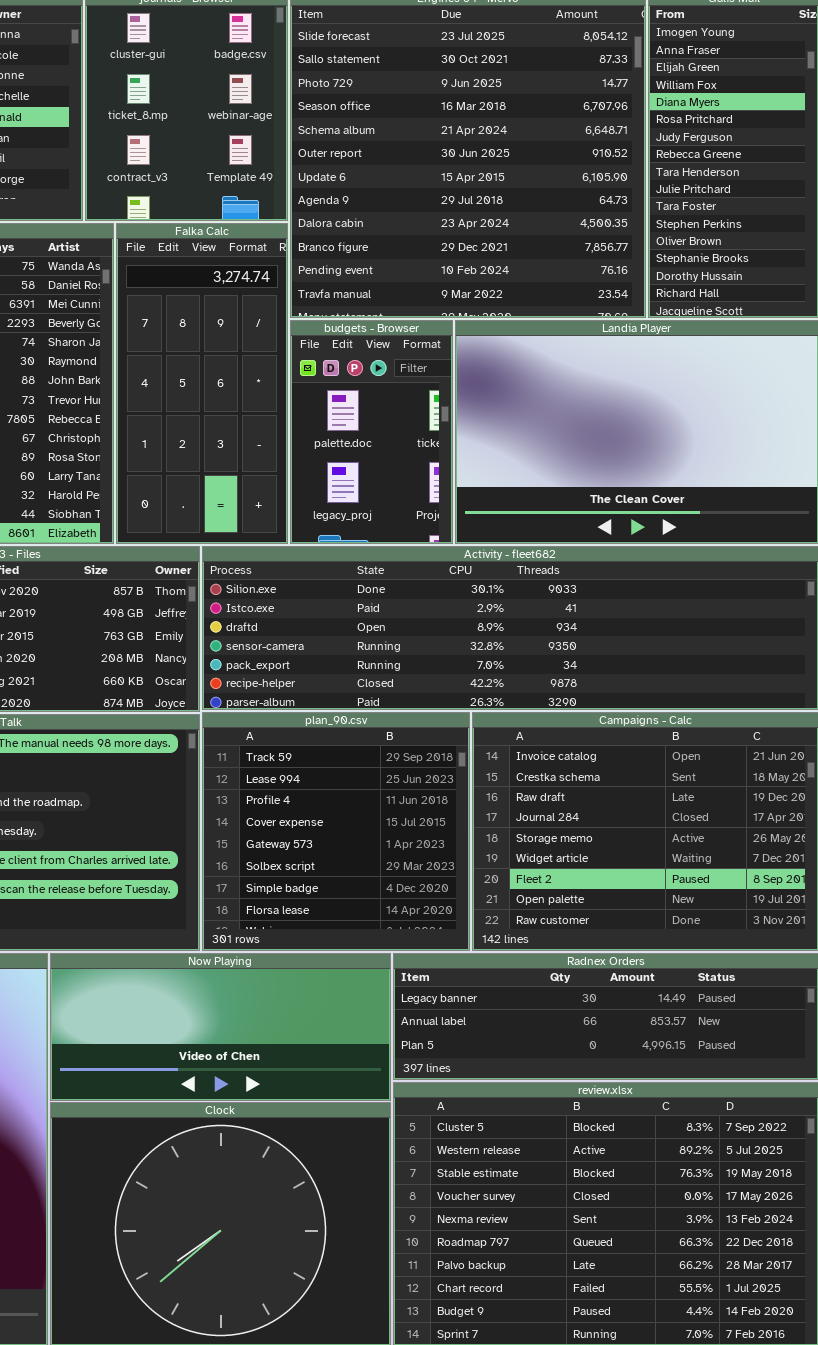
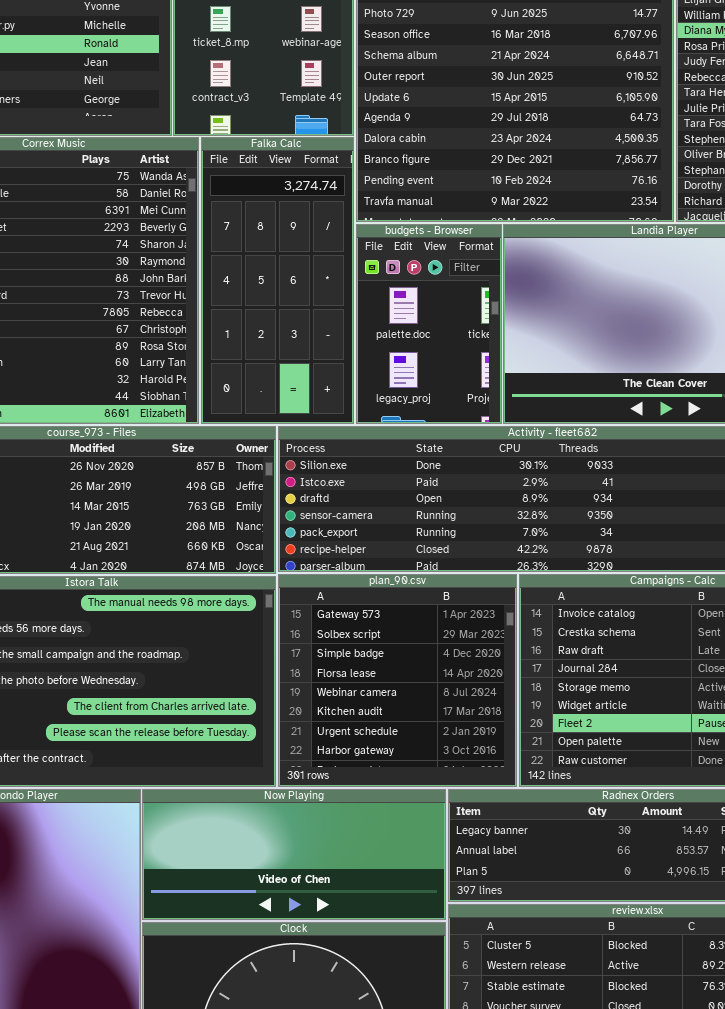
plan_90.csv: [202,712,470,951] -> [278,574,517,787], scrolled down 4 rows

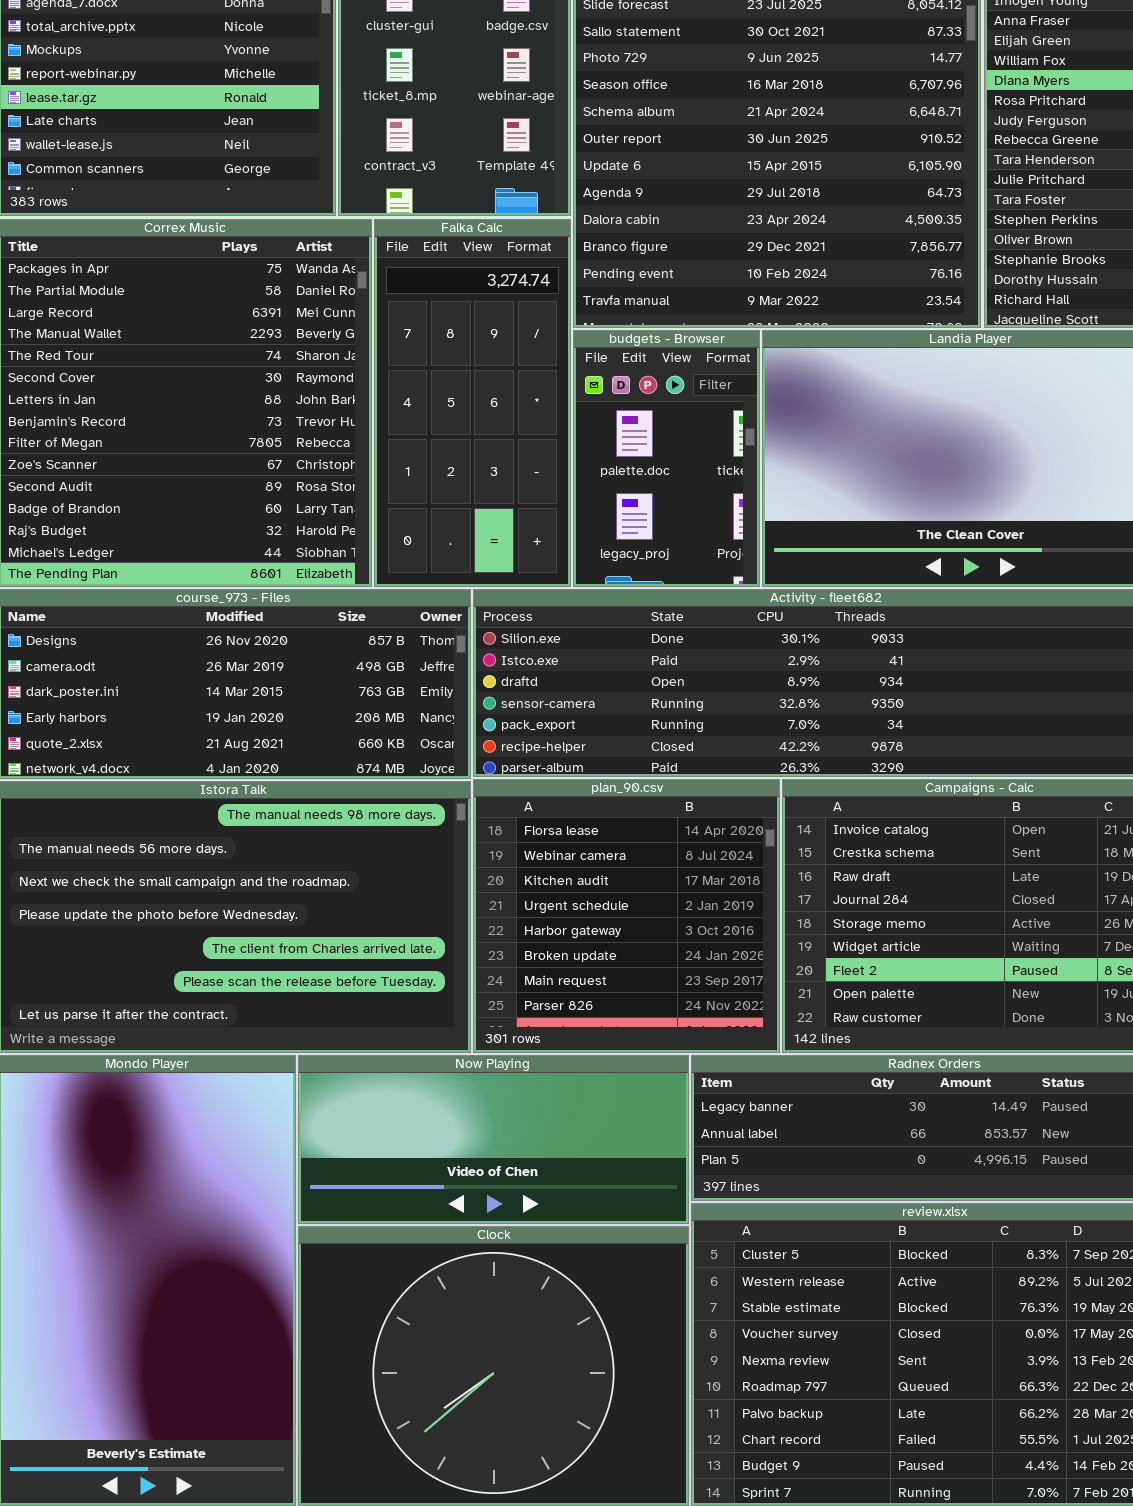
plan_90.csv: [278,574,517,787] -> [473,779,780,1053], scrolled down 3 rows

